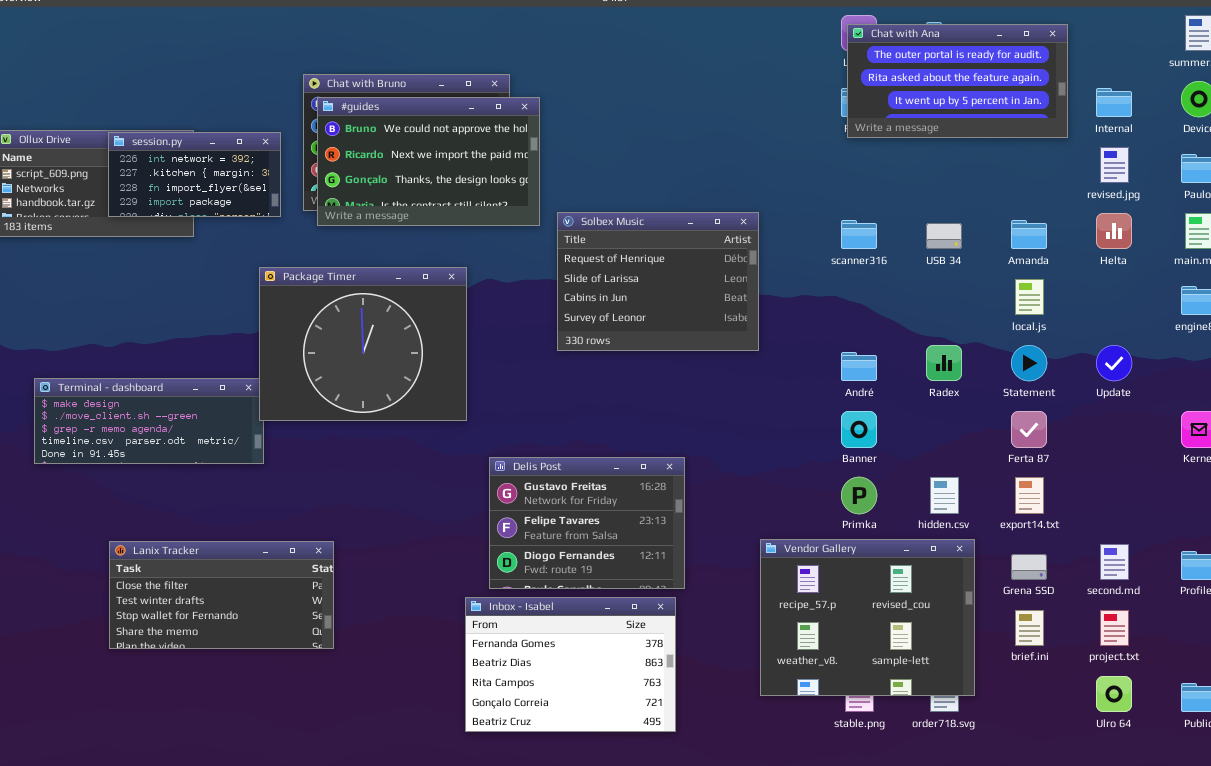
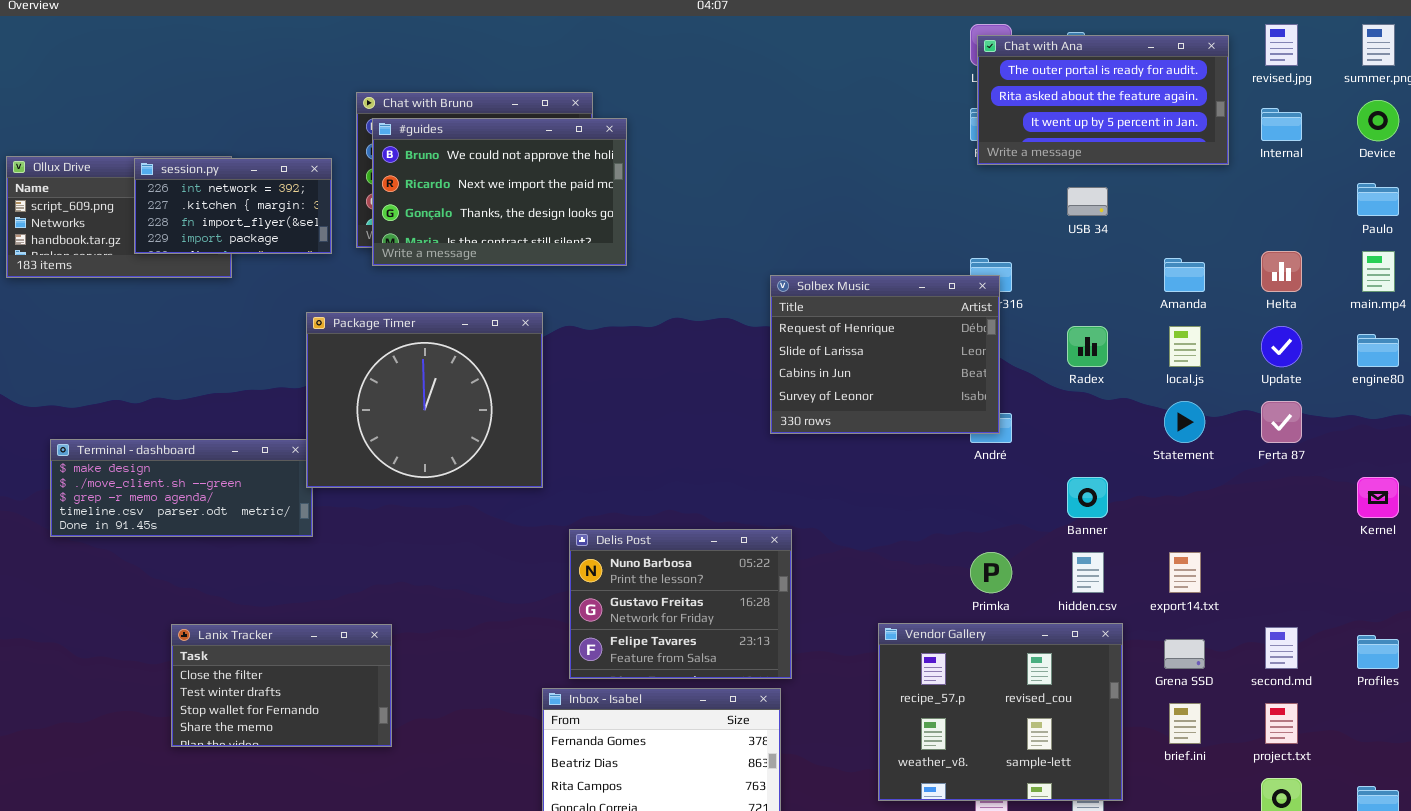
revised.jpg: [1100,147,1129,183] -> [1265,24,1298,66], moved
Solbex Music: [557,212,759,351] -> [770,275,1000,434], moved
USB 34: [926,223,962,249] -> [1067,187,1108,216], moved
Radex: [926,345,962,381] -> [1067,326,1108,367], moved
Update: [1096,345,1132,381] -> [1261,326,1302,367], moved
Banner: [841,411,877,448] -> [1067,477,1108,518], moved
Ferta 87: [1011,411,1047,448] -> [1261,401,1302,443], moved
Delis Post: [489,457,685,589] -> [569,529,792,679], scrolled up 1 row
Lanix Tracker: [109,541,334,649] -> [171,624,392,747], resized

